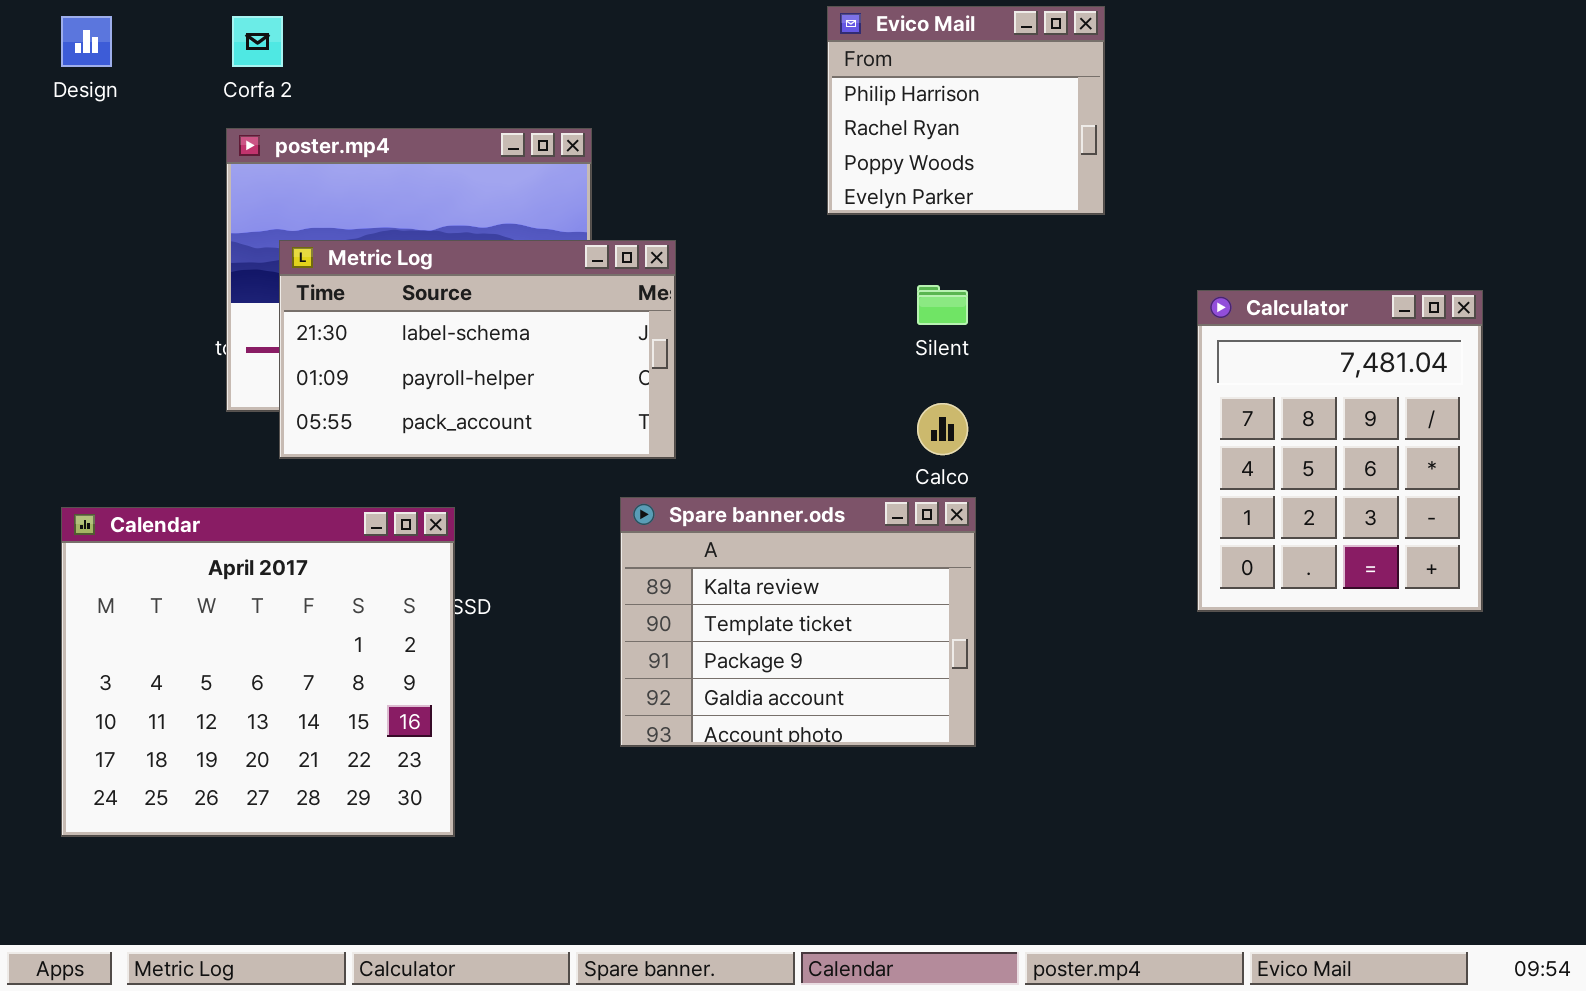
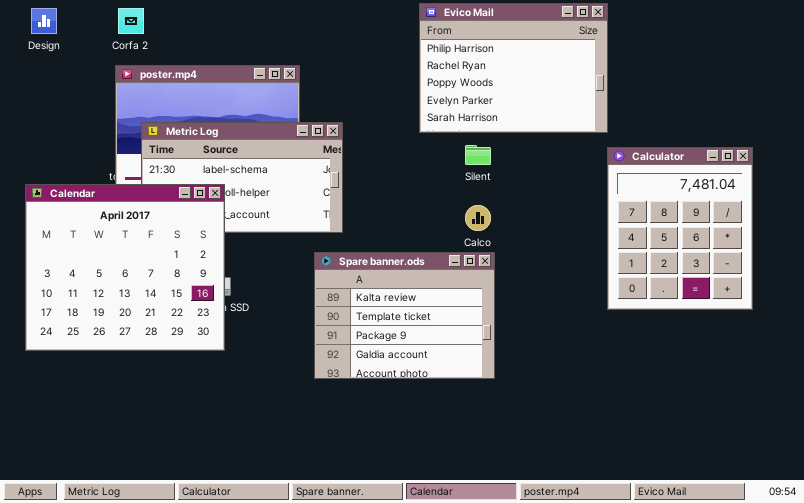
Evico Mail: [827,6,1105,215] -> [419,3,608,133], resized
Calendar: [61,507,455,837] -> [25,184,225,351], moved

